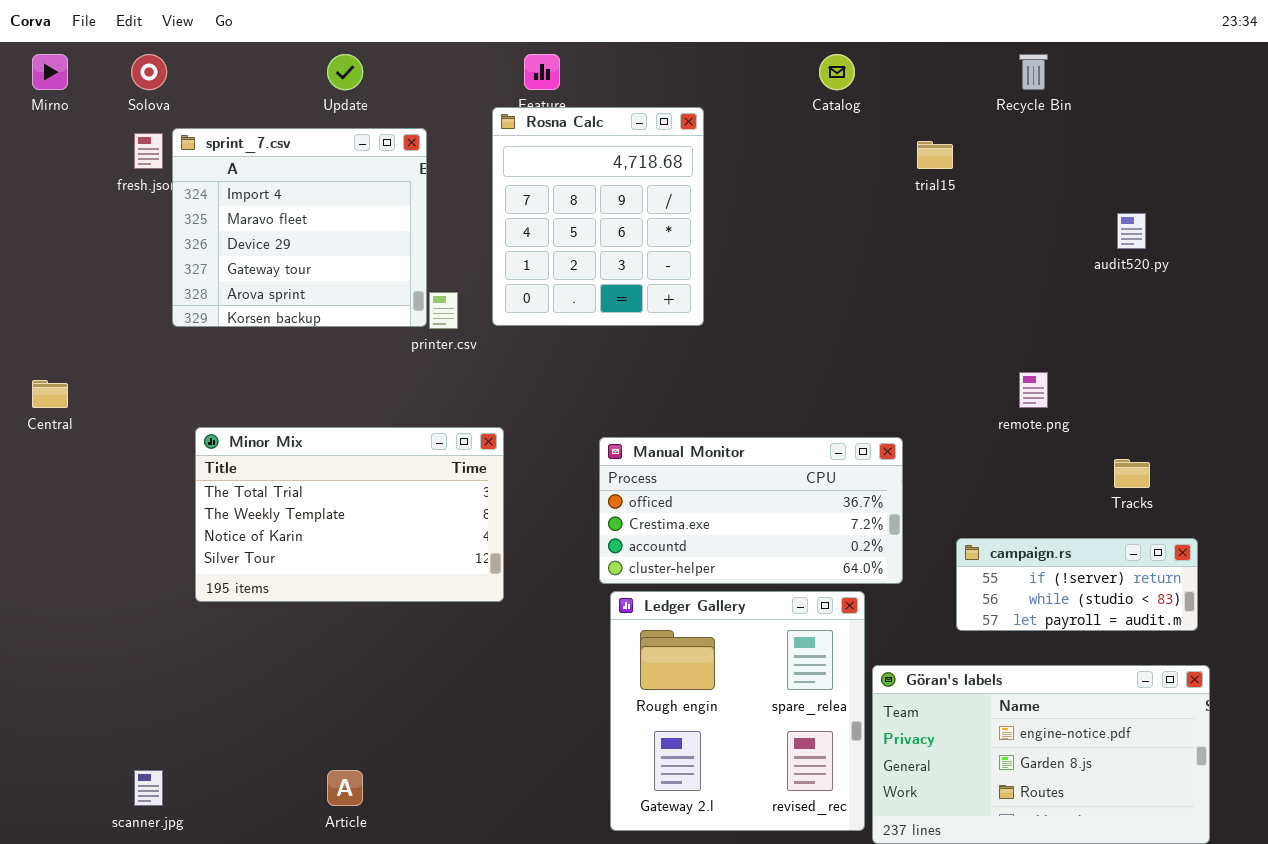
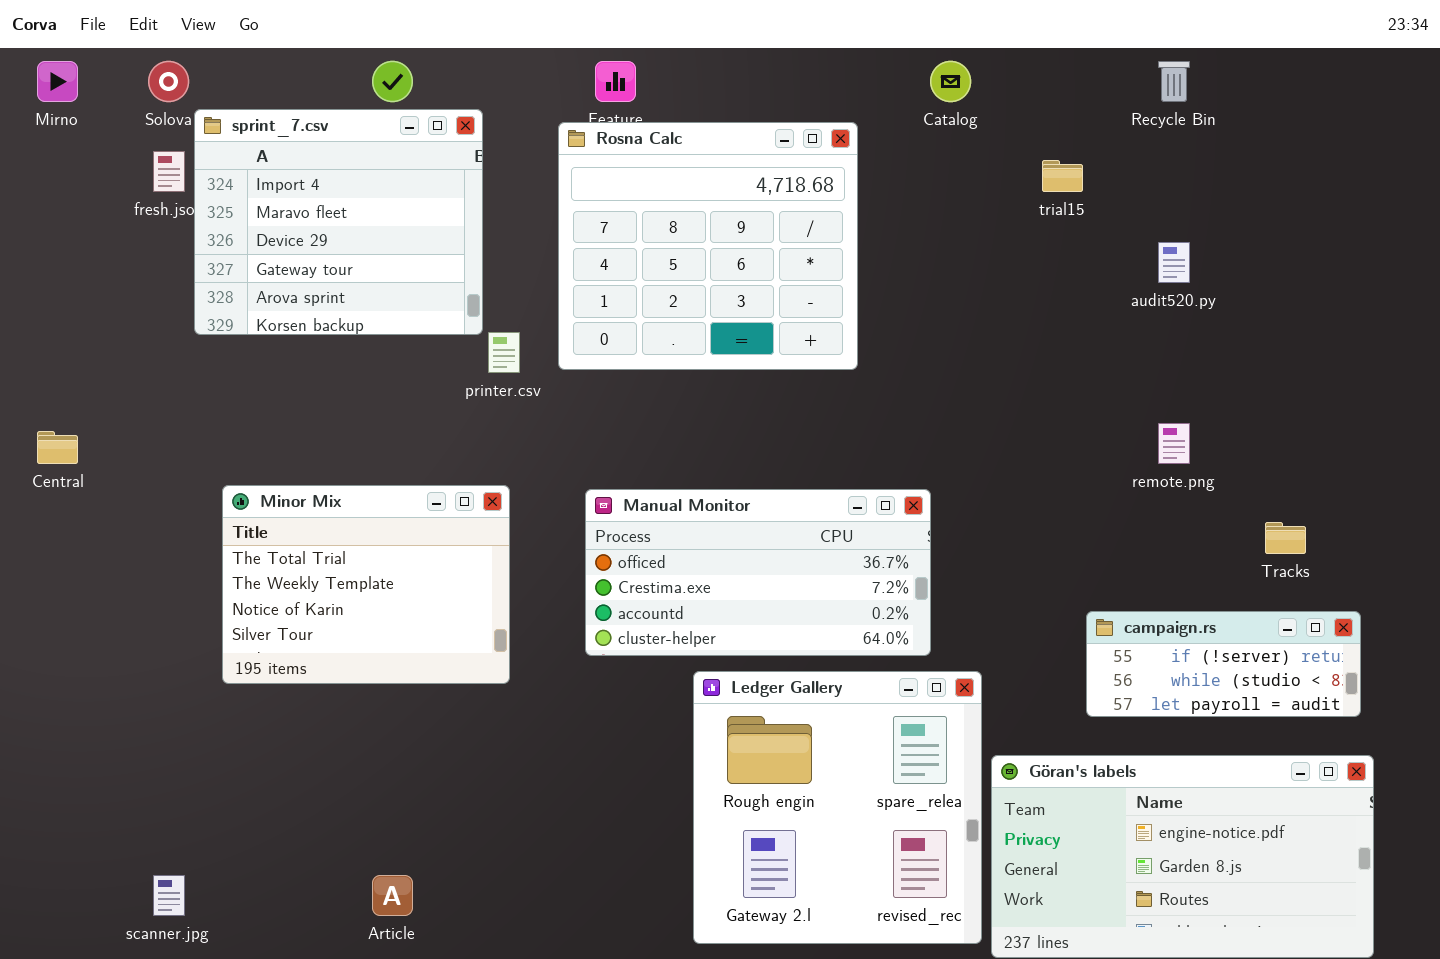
Rosna Calc: [492,107,704,326] -> [558,122,858,370], resized
sprint_7.csv: [172,128,427,327] -> [194,109,483,335], moved
audit520.py: [1117,213,1146,249] -> [1158,242,1190,283], moved
Minor Mix: [195,427,504,602] -> [222,485,510,684], resized
Manual Monitor: [599,437,903,584] -> [585,489,931,656], moved

